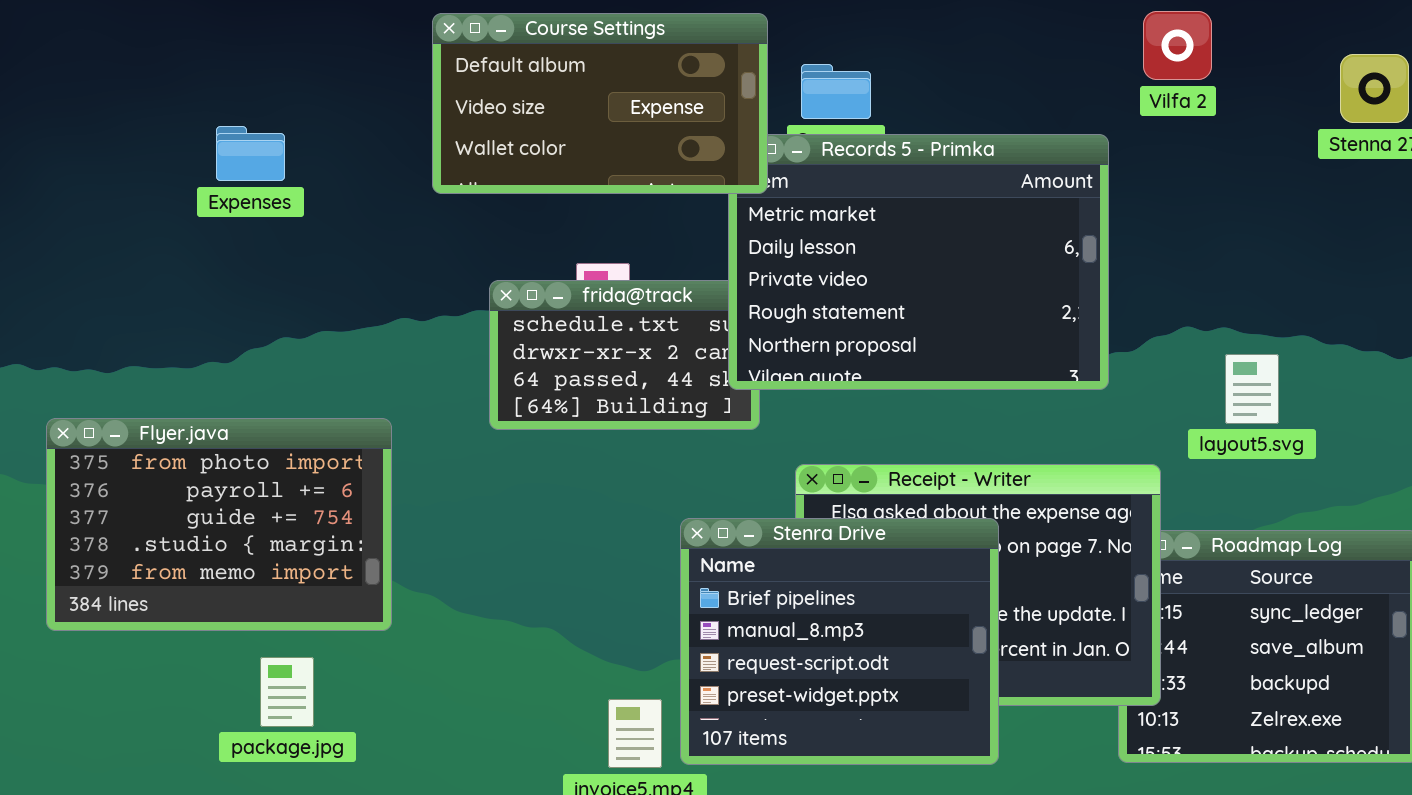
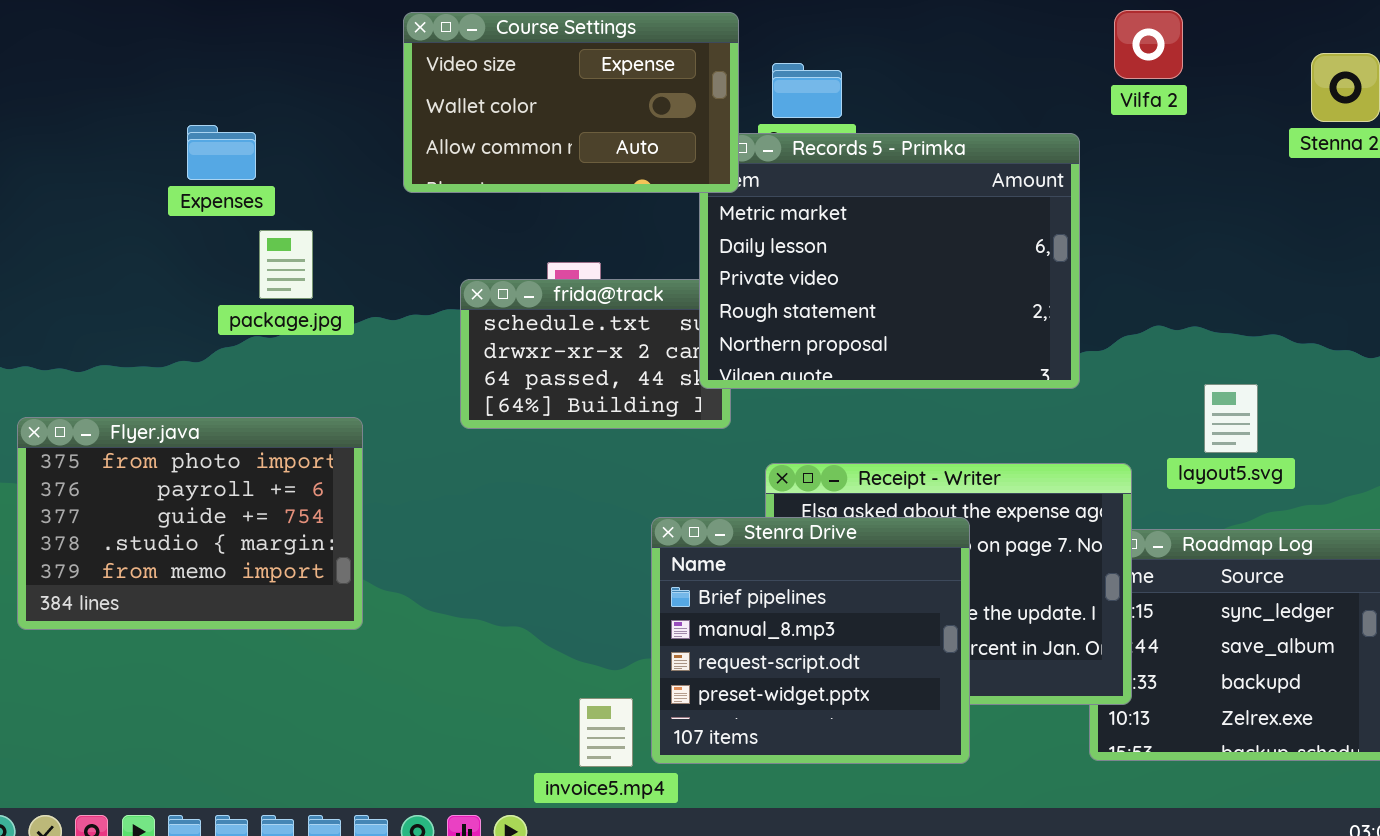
Course Settings: [432,13,768,194] -> [403,12,739,193], scrolled down 1 row
layout5.svg: [1225,354,1279,424] -> [1204,384,1258,453], moved
package.jpg: [260,657,314,727] -> [259,230,313,299], moved

